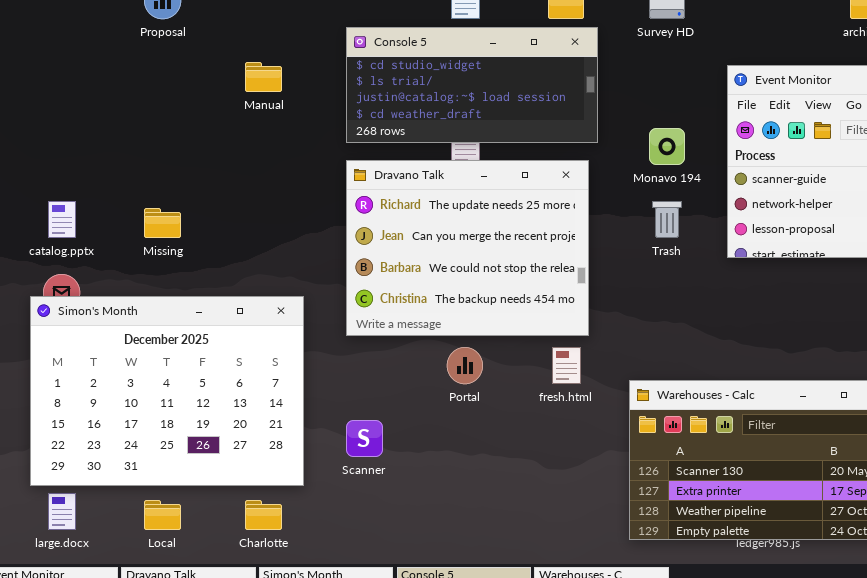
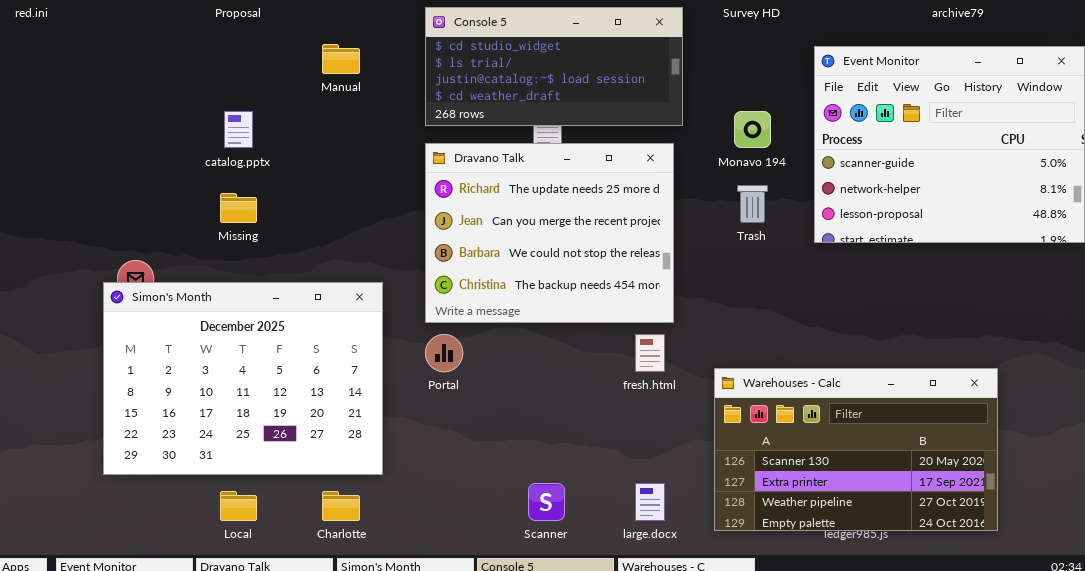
catalog.pptx: [48,201,76,238] -> [224,111,253,148], moved
Portal: [447,347,483,384] -> [425,334,463,372], moved
Scanner: [346,420,383,457] -> [528,483,565,521], moved
large.docx: [48,493,76,530] -> [635,483,665,521], moved

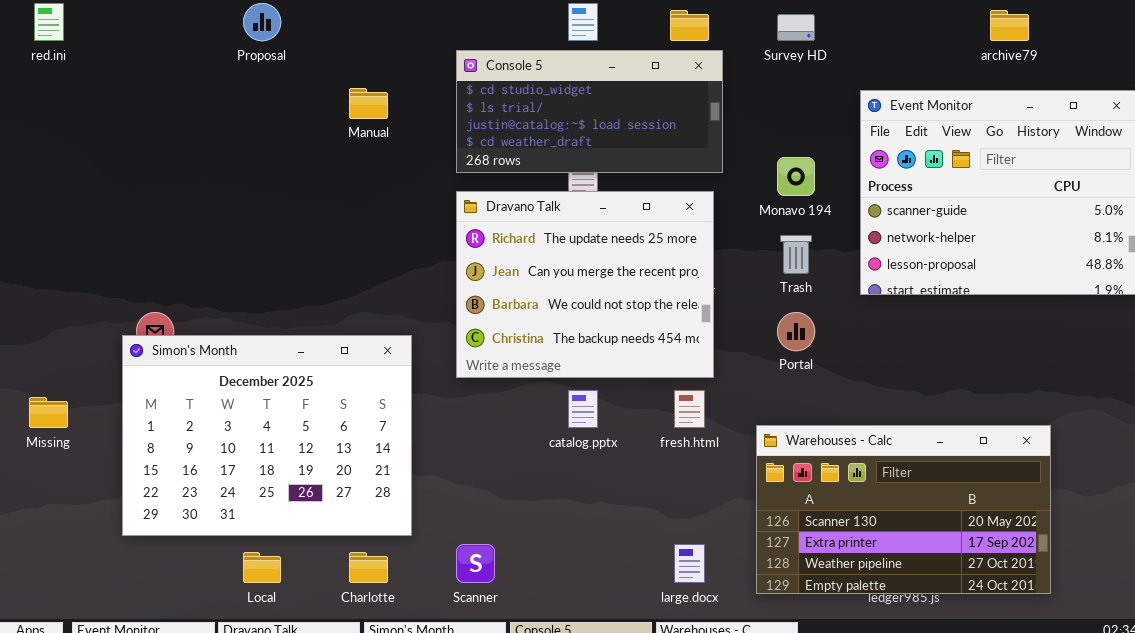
catalog.pptx: [224,111,253,148] -> [568,390,598,428], moved
Missing: [220,193,257,223] -> [29,397,68,428], moved
Portal: [425,334,463,372] -> [777,312,815,351], moved
Scanner: [528,483,565,521] -> [456,544,495,583], moved

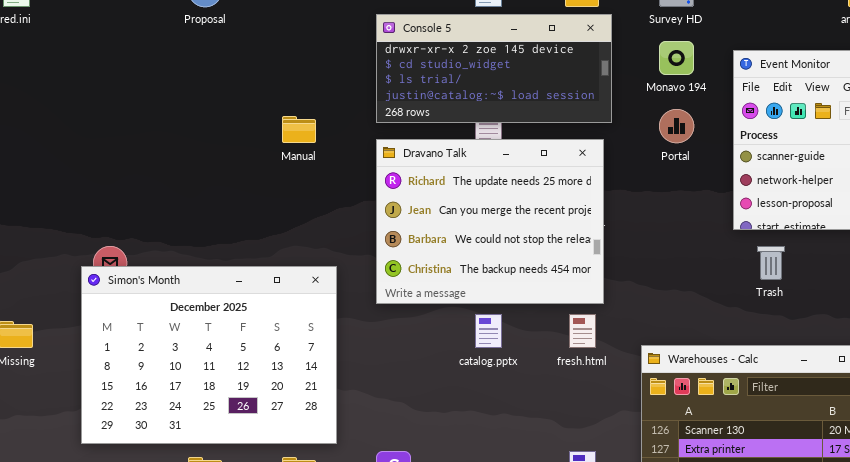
Console 5: [456,50,723,173] -> [376,14,612,123], scrolled up 1 row
Manual: [349,88,388,119] -> [282,116,316,143], moved
Monavo 194: [777,157,815,196] -> [659,41,694,75], moved
Trash: [780,235,812,274] -> [757,246,785,280], moved
Portal: [777,312,815,351] -> [659,109,694,143], moved

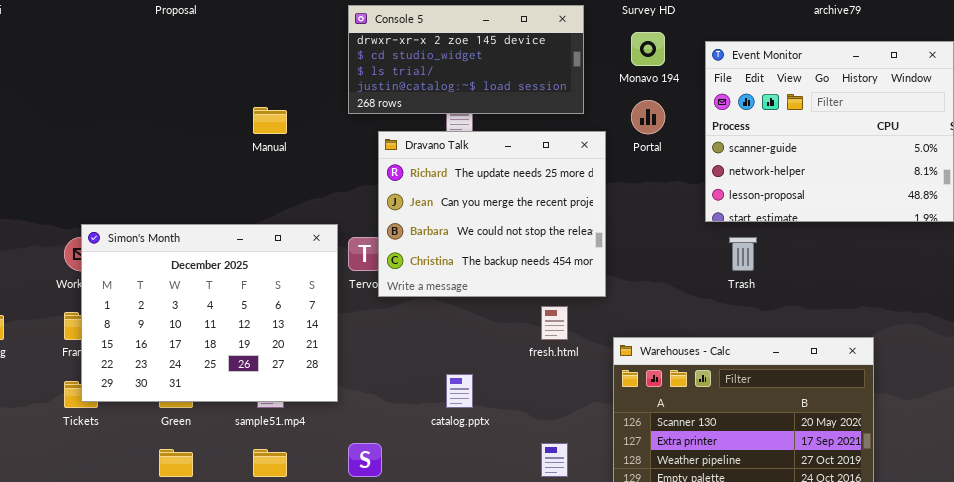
Dravano Talk: [376,139,604,304] -> [378,131,606,297], moved
Simon's Month: [81,266,337,444] -> [81,224,338,402], moved
catalog.pptx: [475,314,502,348] -> [446,374,473,408], moved

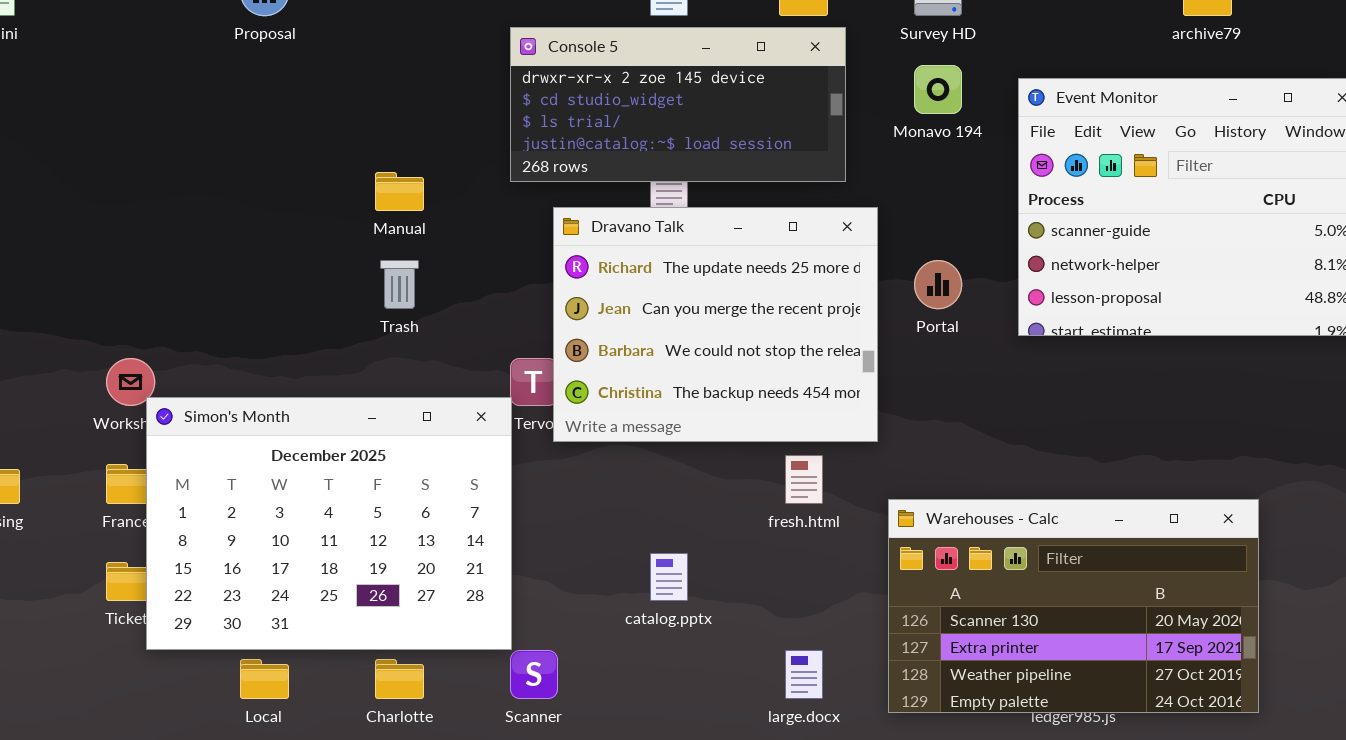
Portal: [631,100,665,134] -> [914,260,962,309], moved
Simon's Month: [81,224,338,402] -> [146,397,512,650], moved
Trash: [729,237,757,271] -> [380,260,419,309], moved

